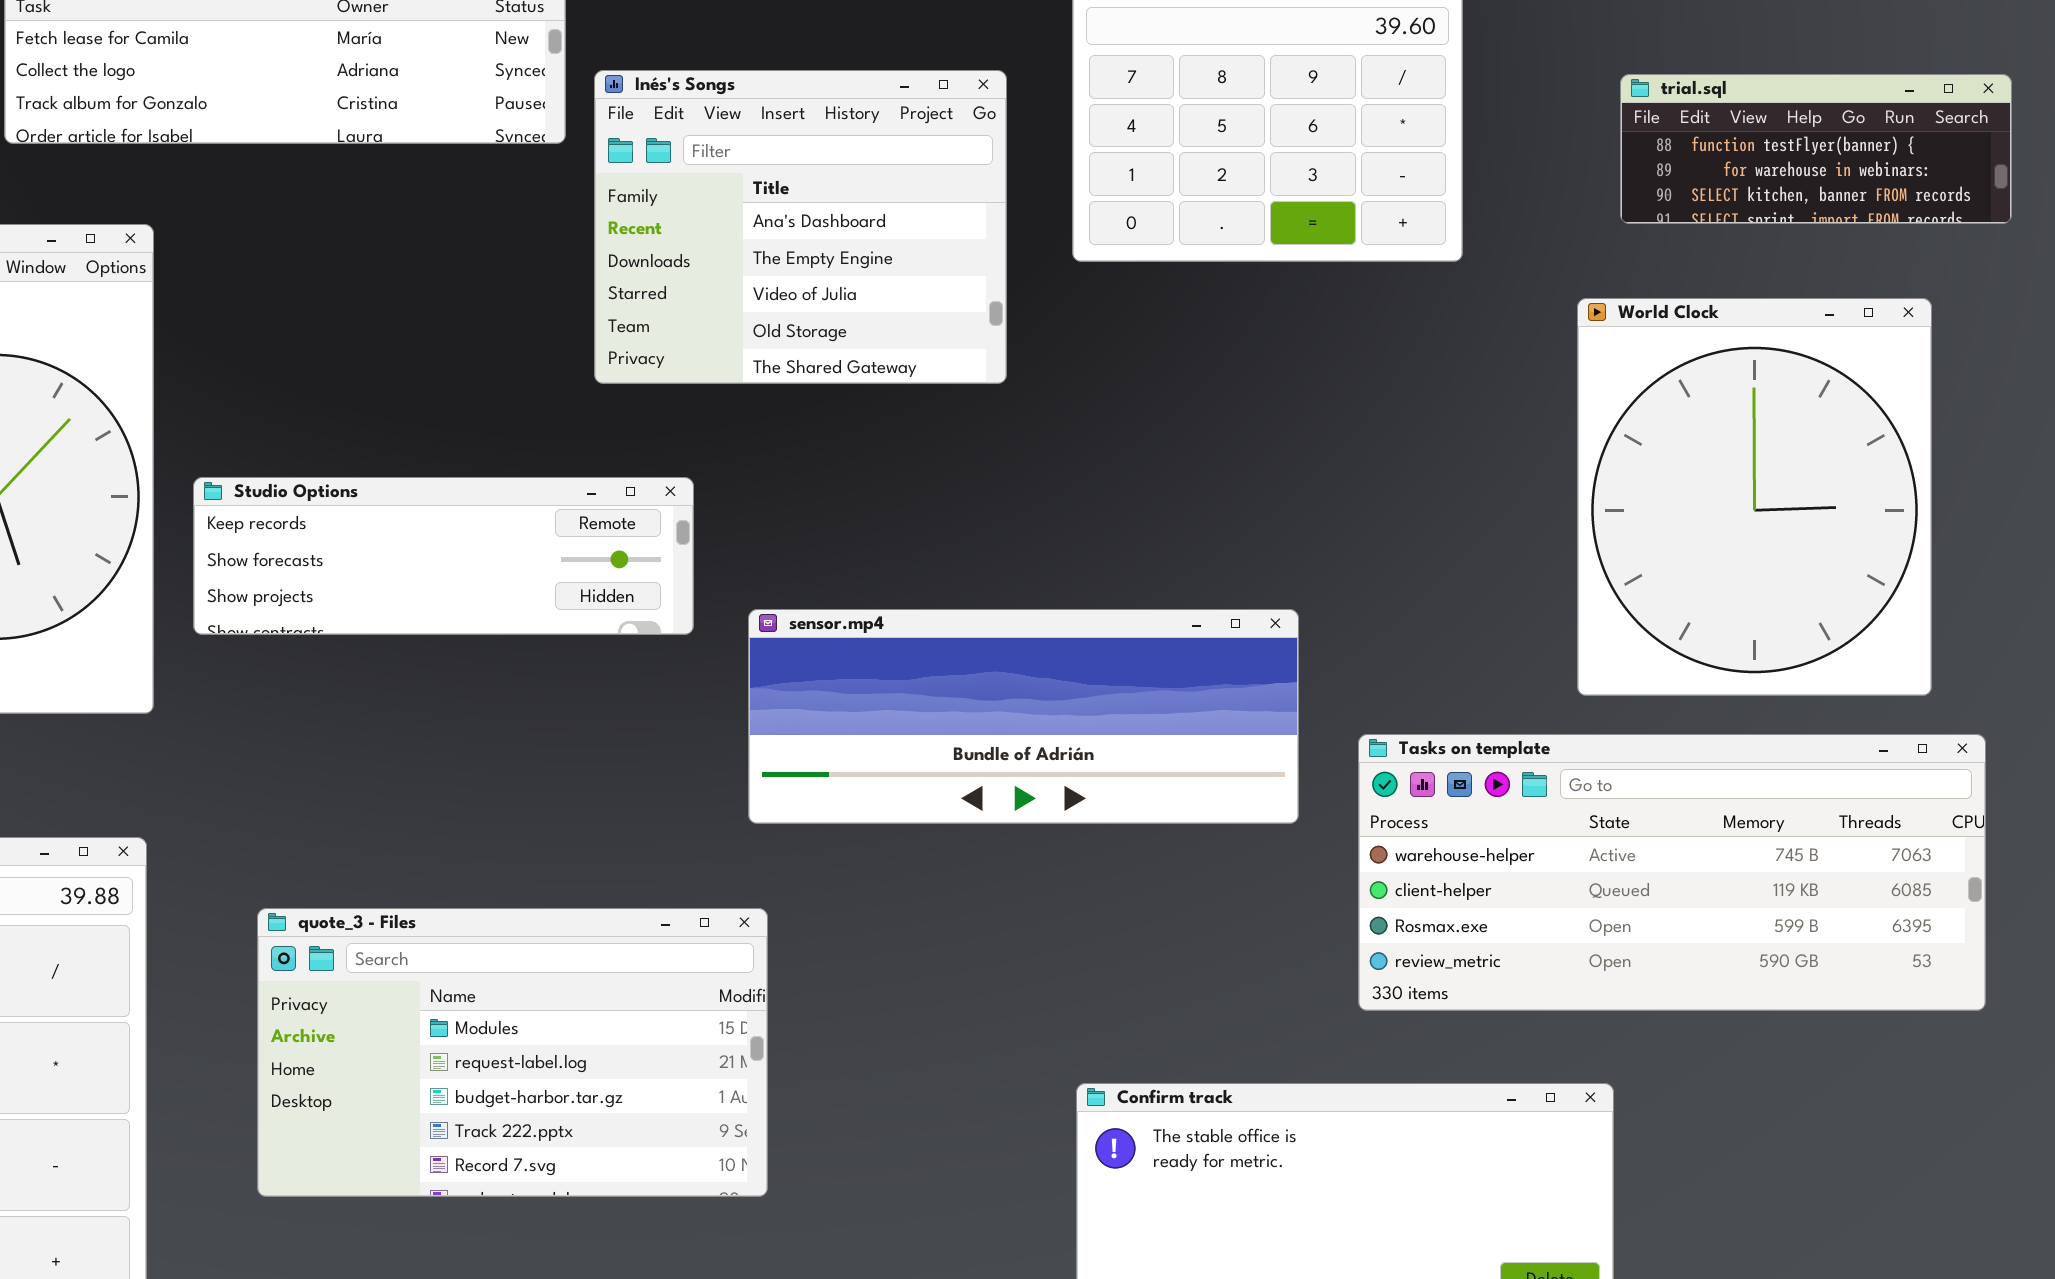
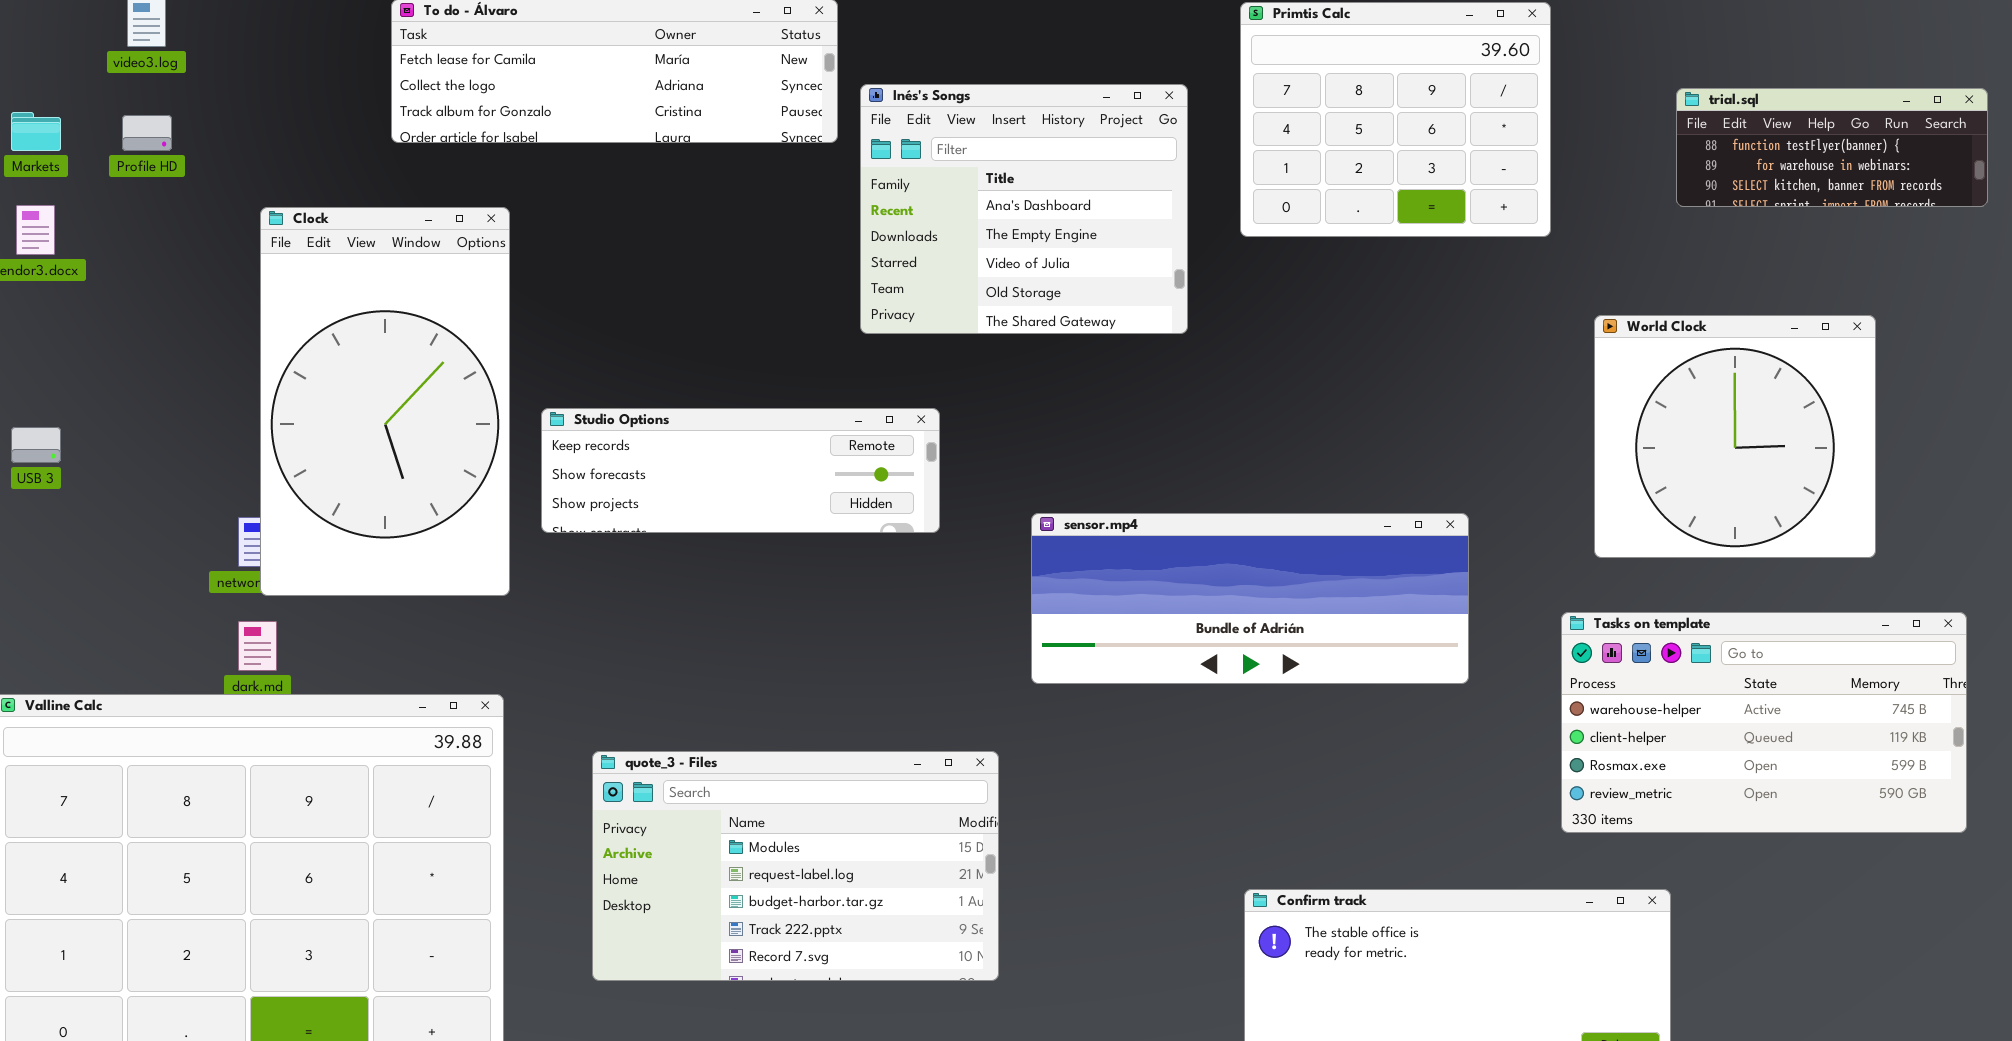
World Clock: [1577,298,1932,696] -> [1594,315,1876,558], moved, resized
sensor.mp4: [748,609,1299,824] -> [1031,513,1469,684], moved
Tasks on template: [1358,734,1986,1011] -> [1561,612,1967,833], resized

